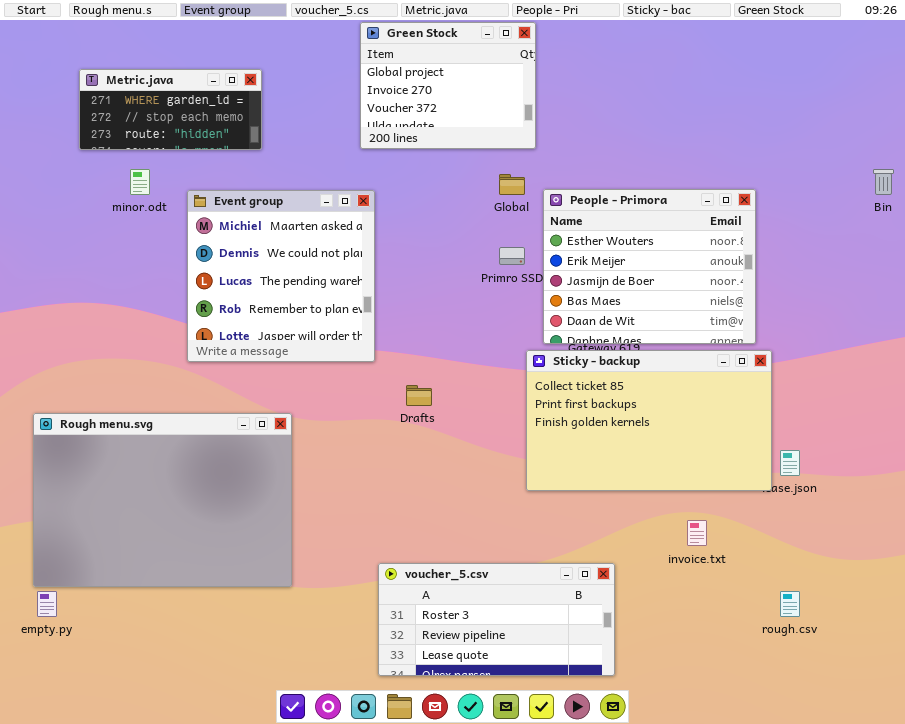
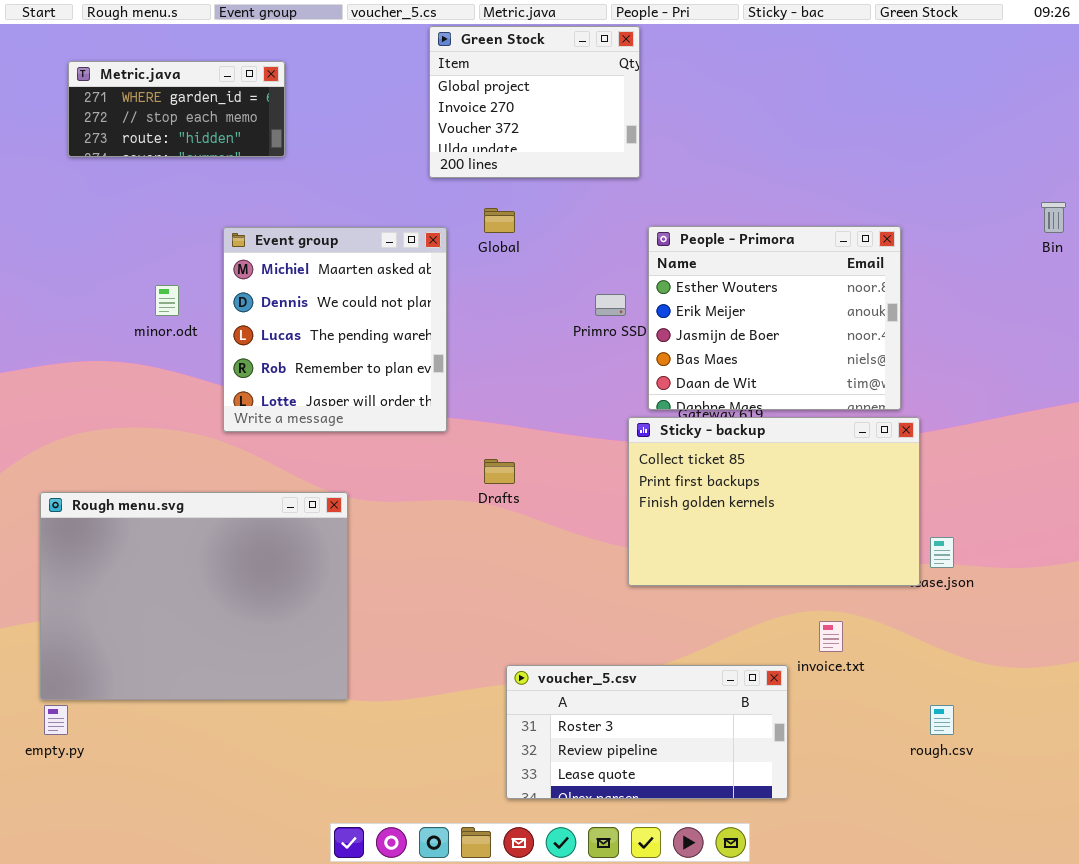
Metric.java: [79,69,262,150] -> [68,61,285,157], moved
minor.odt: [130,169,150,195] -> [155,285,179,316], moved
Global: [499,174,525,195] -> [484,208,515,233], moved
voucher_5.csv: [378,563,615,676] -> [506,665,788,799], moved

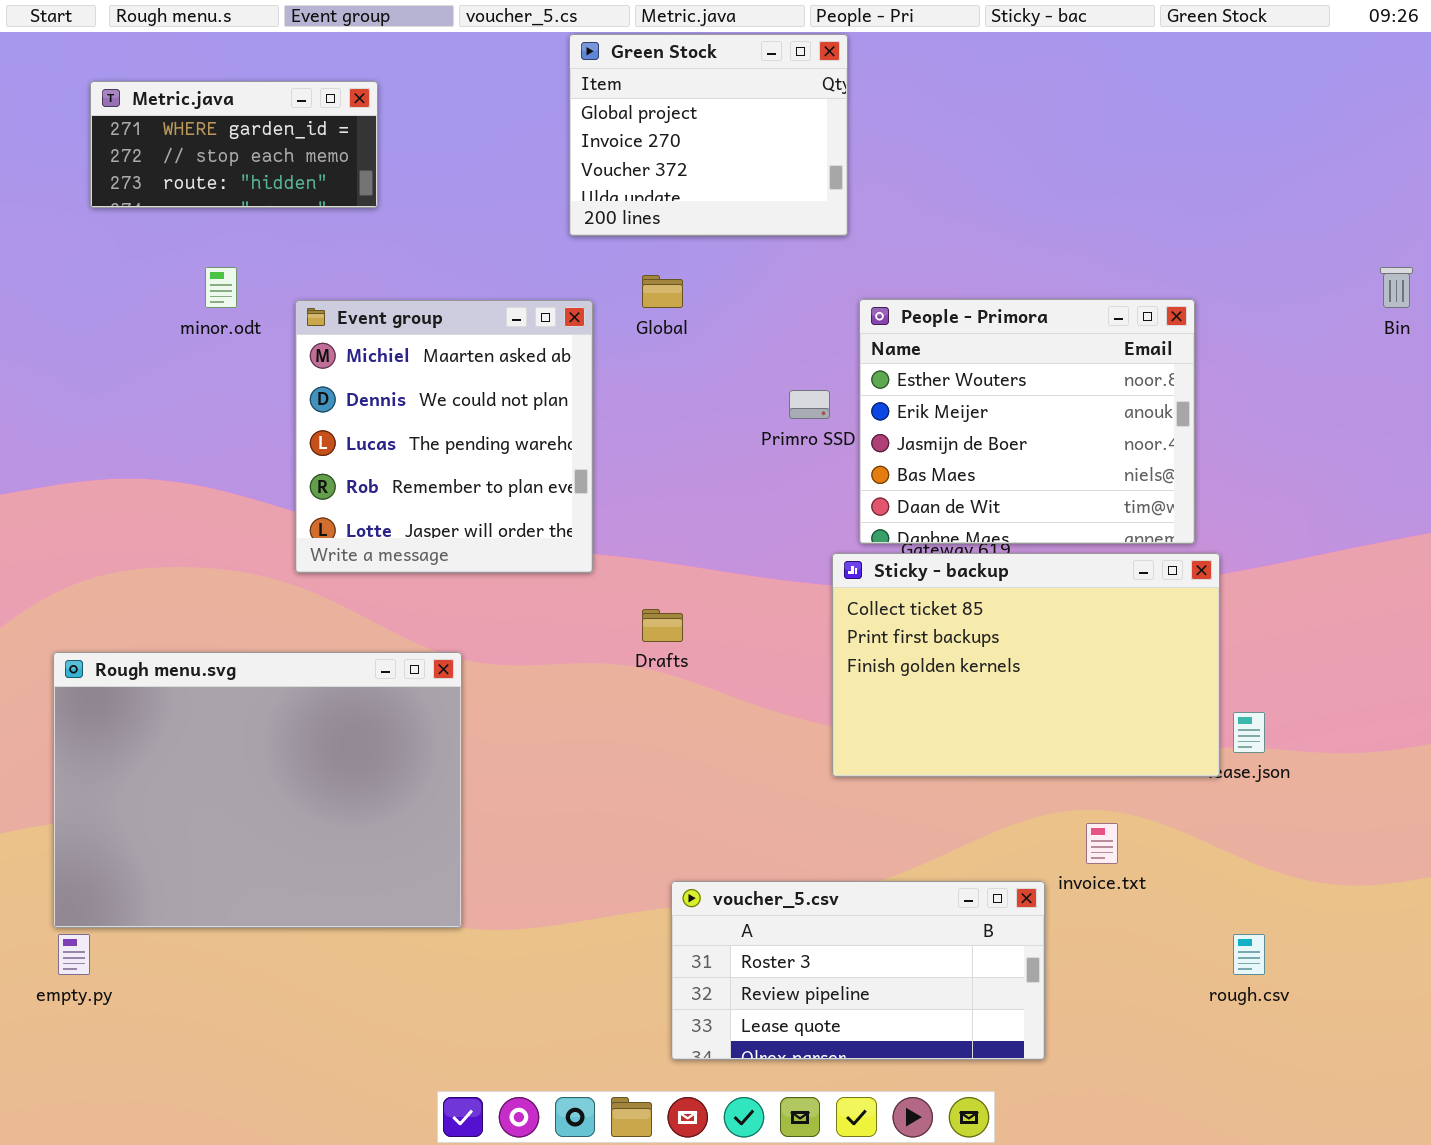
minor.odt: [155,285,179,316] -> [205,267,237,308], moved

